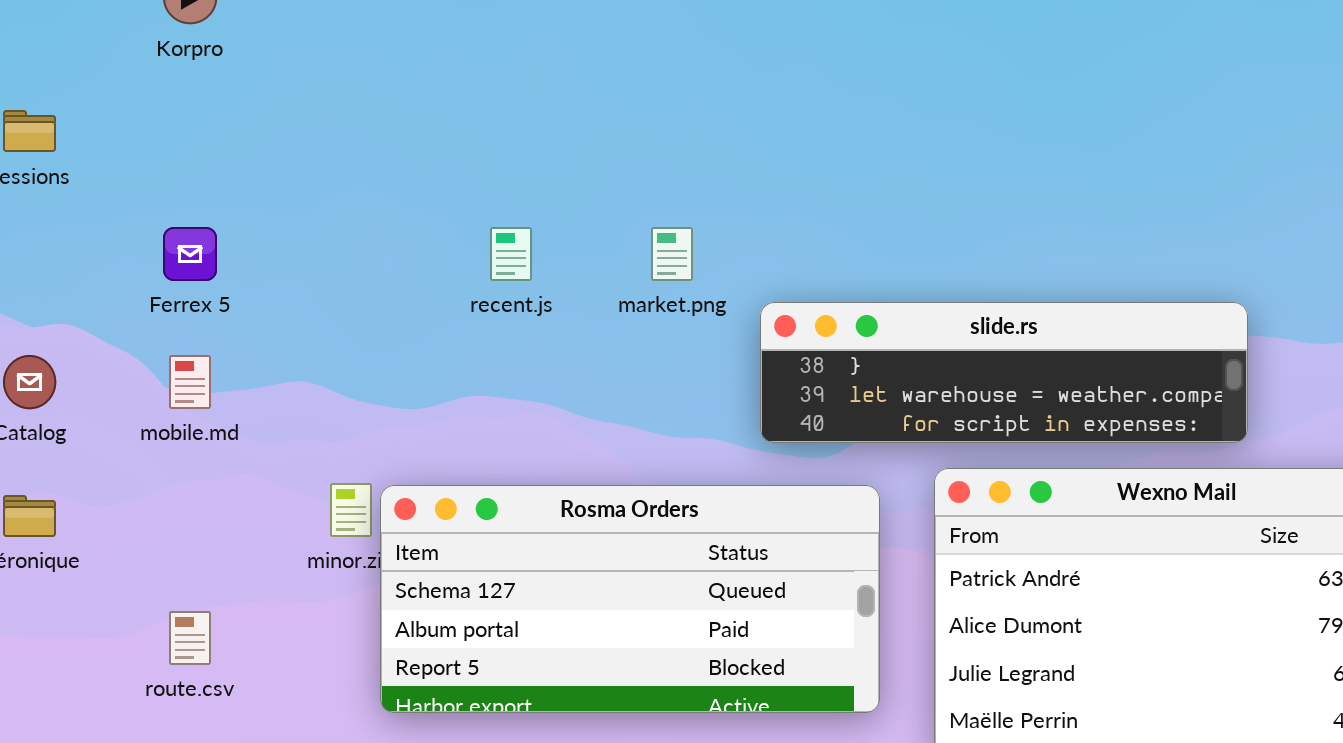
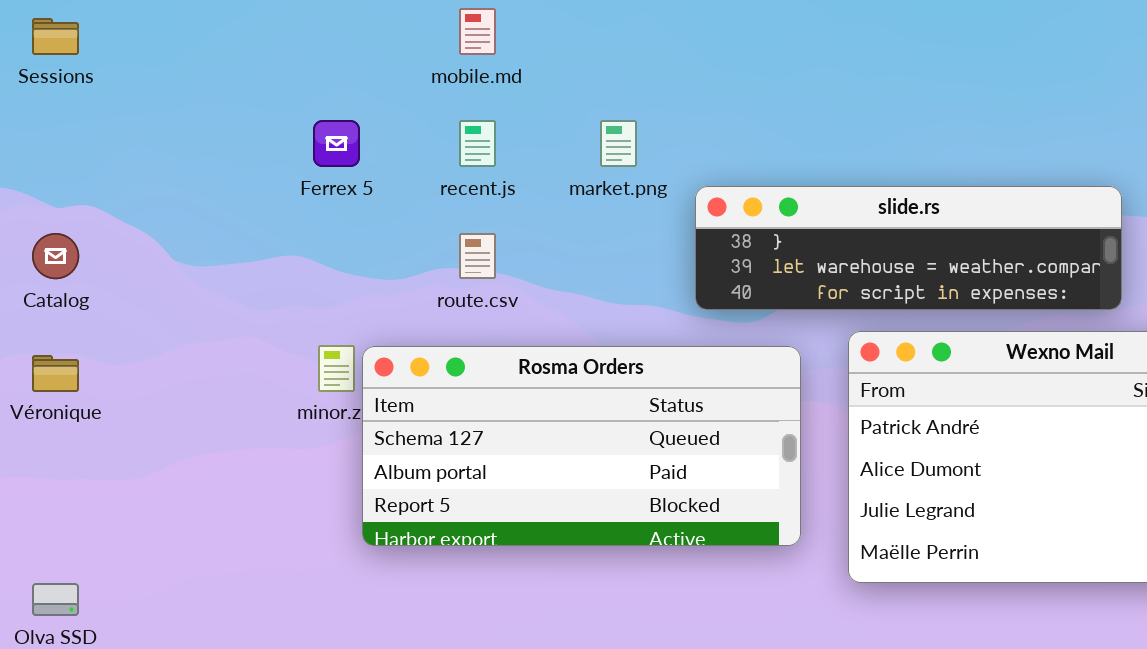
Ferrex 5: [163,227,217,281] -> [313,120,360,167], moved
mobile.md: [169,355,211,409] -> [459,8,496,55], moved
route.csv: [169,611,211,665] -> [459,233,496,279], moved

